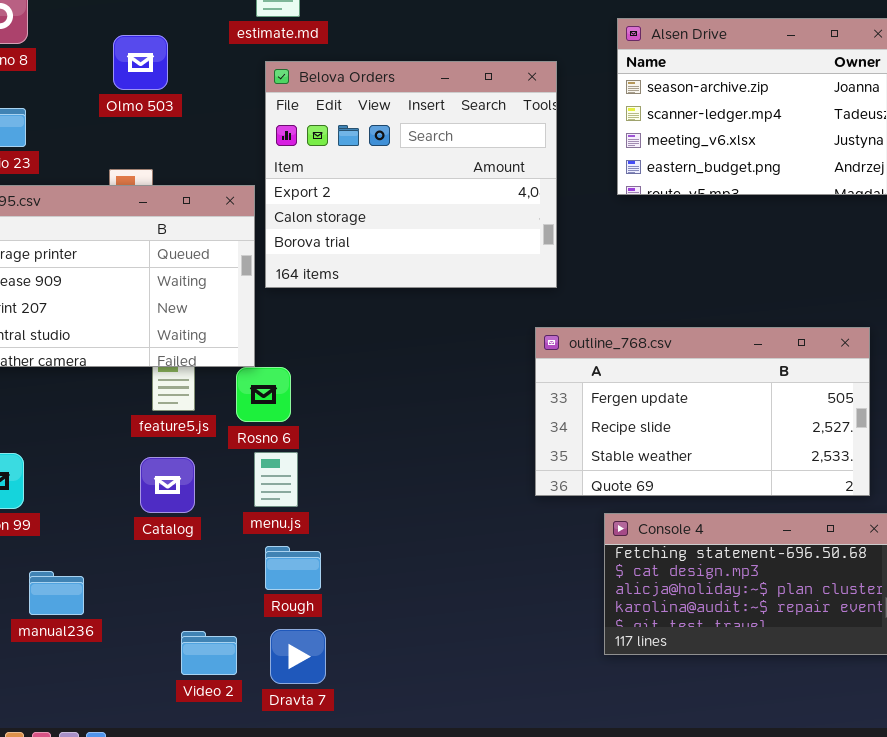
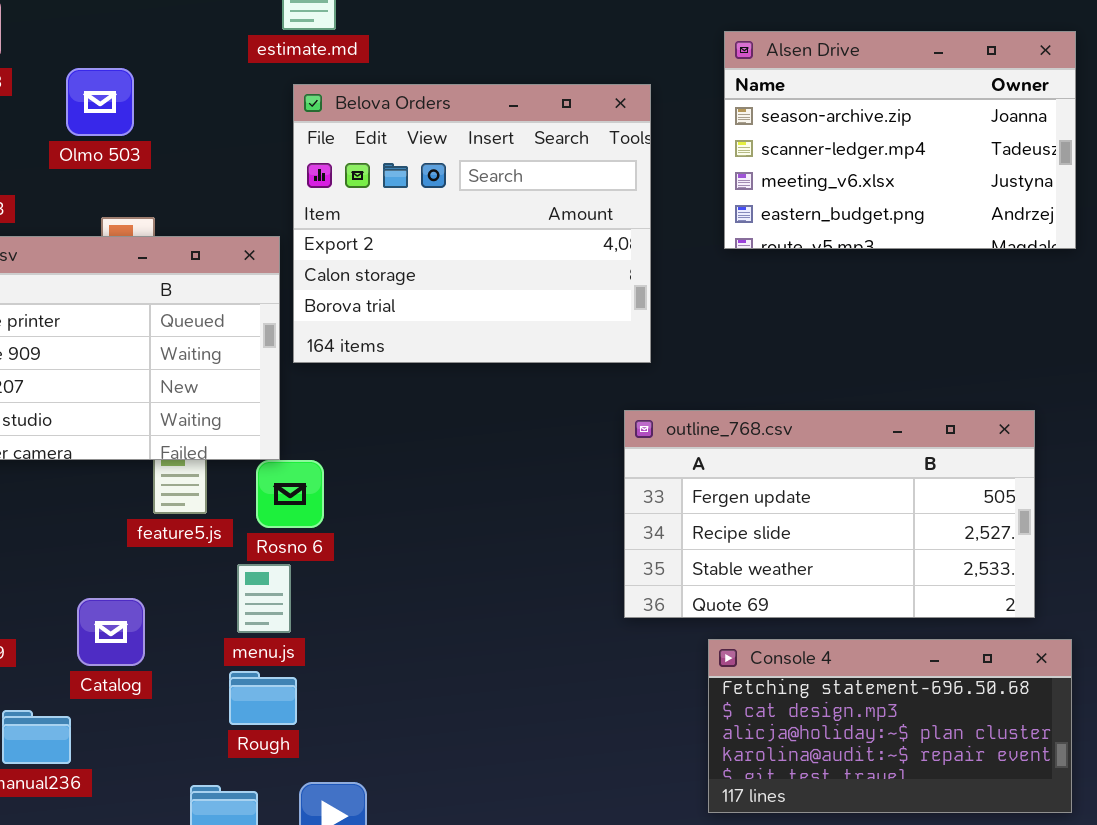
Olmo 503: [113,35,168,90] -> [66,68,134,136], moved
menu.js: [254,452,298,507] -> [237,564,291,633], moved
Catalog: [140,457,195,513] -> [77,598,145,666], moved
Rough: [265,546,321,590] -> [229,671,297,725], moved

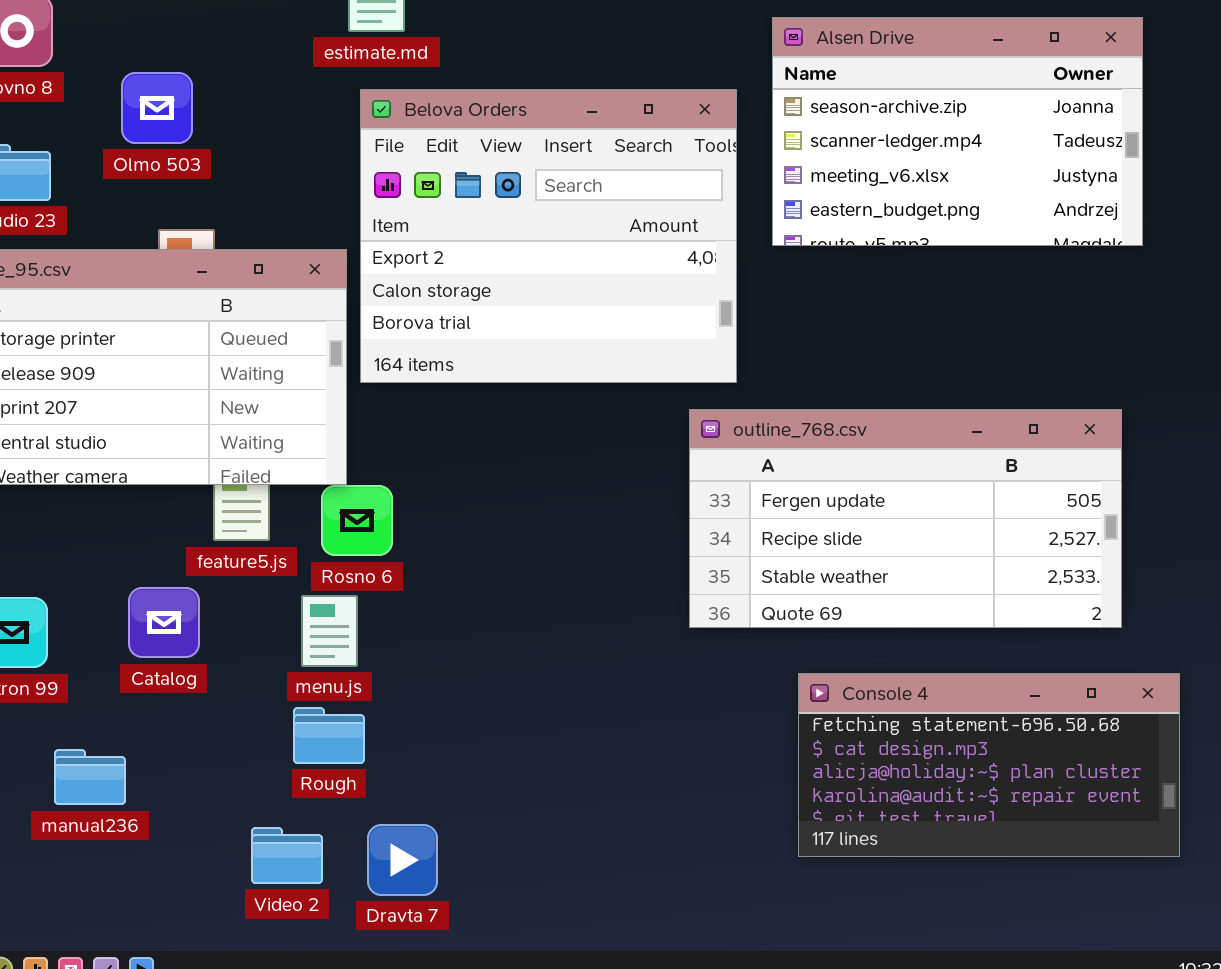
Alsen Drive: [724,31,1076,249] -> [772,17,1143,246], moved
outline_768.csv: [624,410,1035,618] -> [689,409,1122,628], moved
Catalog: [77,598,145,666] -> [128,587,200,658], moved

